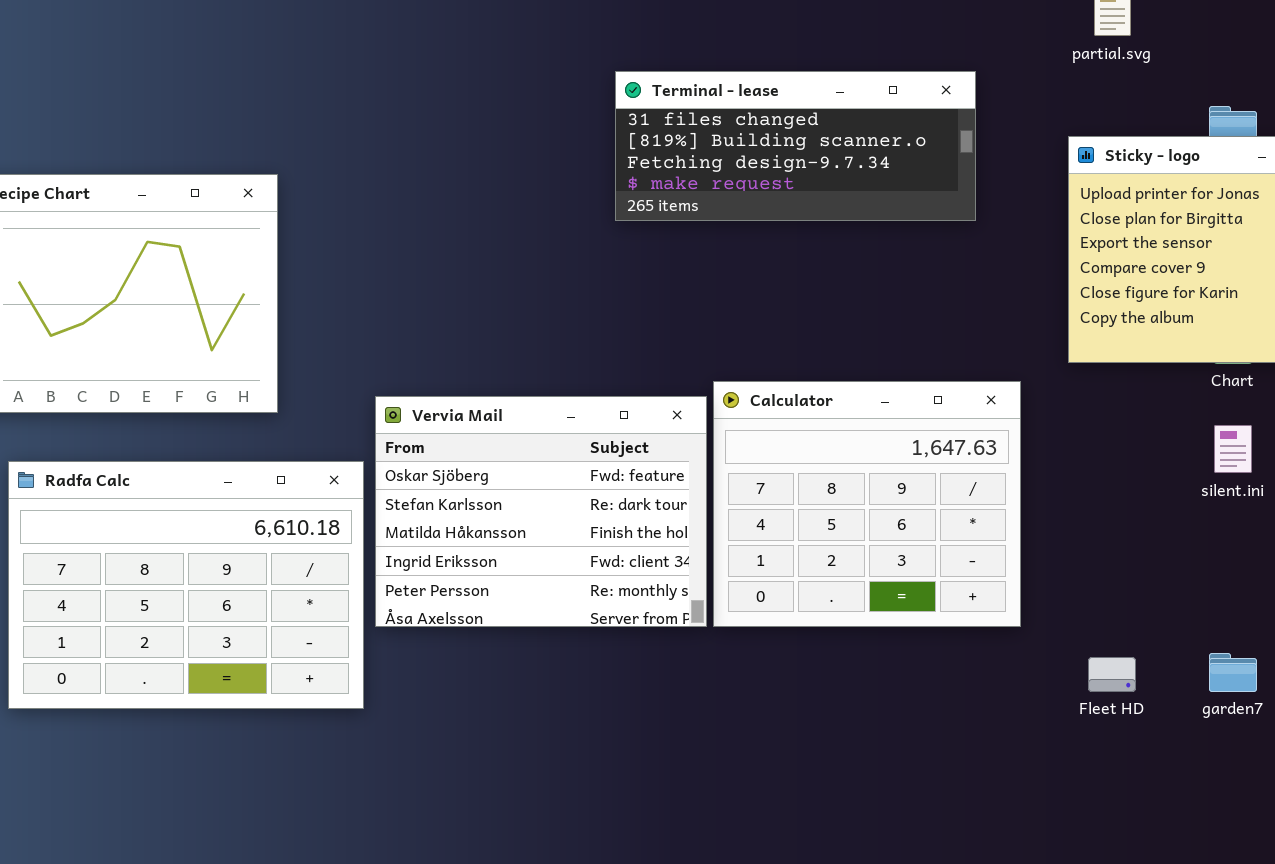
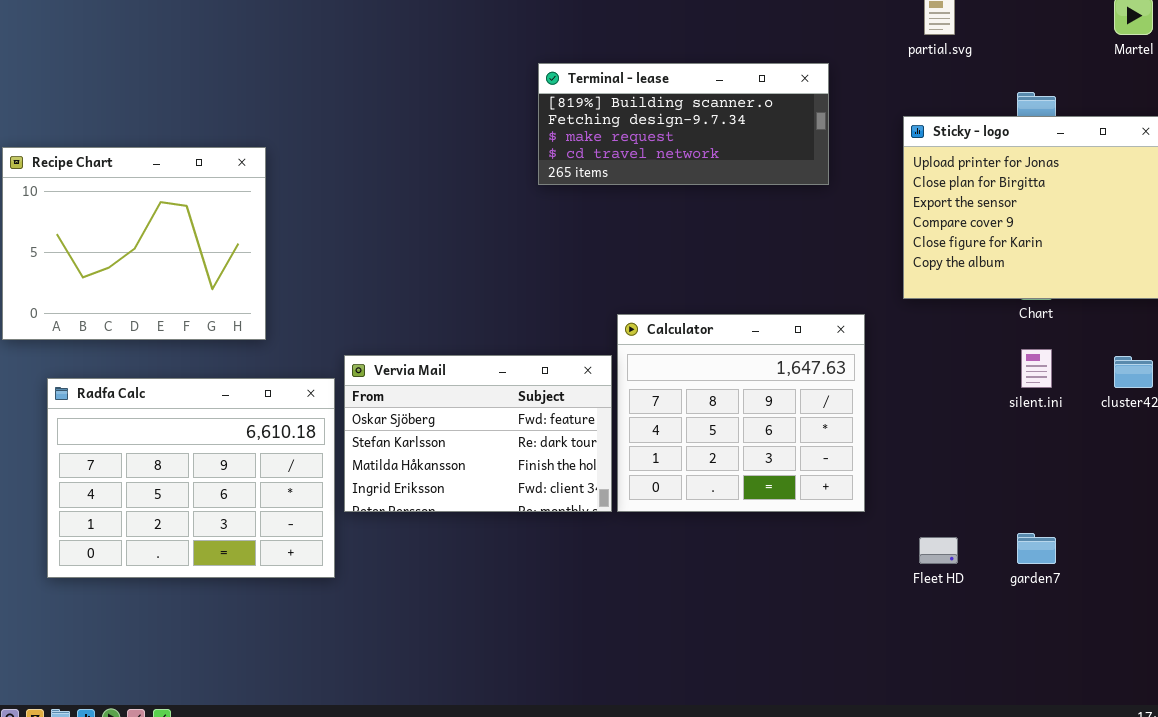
Terminal - lease: [615,71,976,221] -> [538,63,829,185], scrolled down 1 row
Vervia Mail: [375,396,707,627] -> [344,355,612,512], resized

